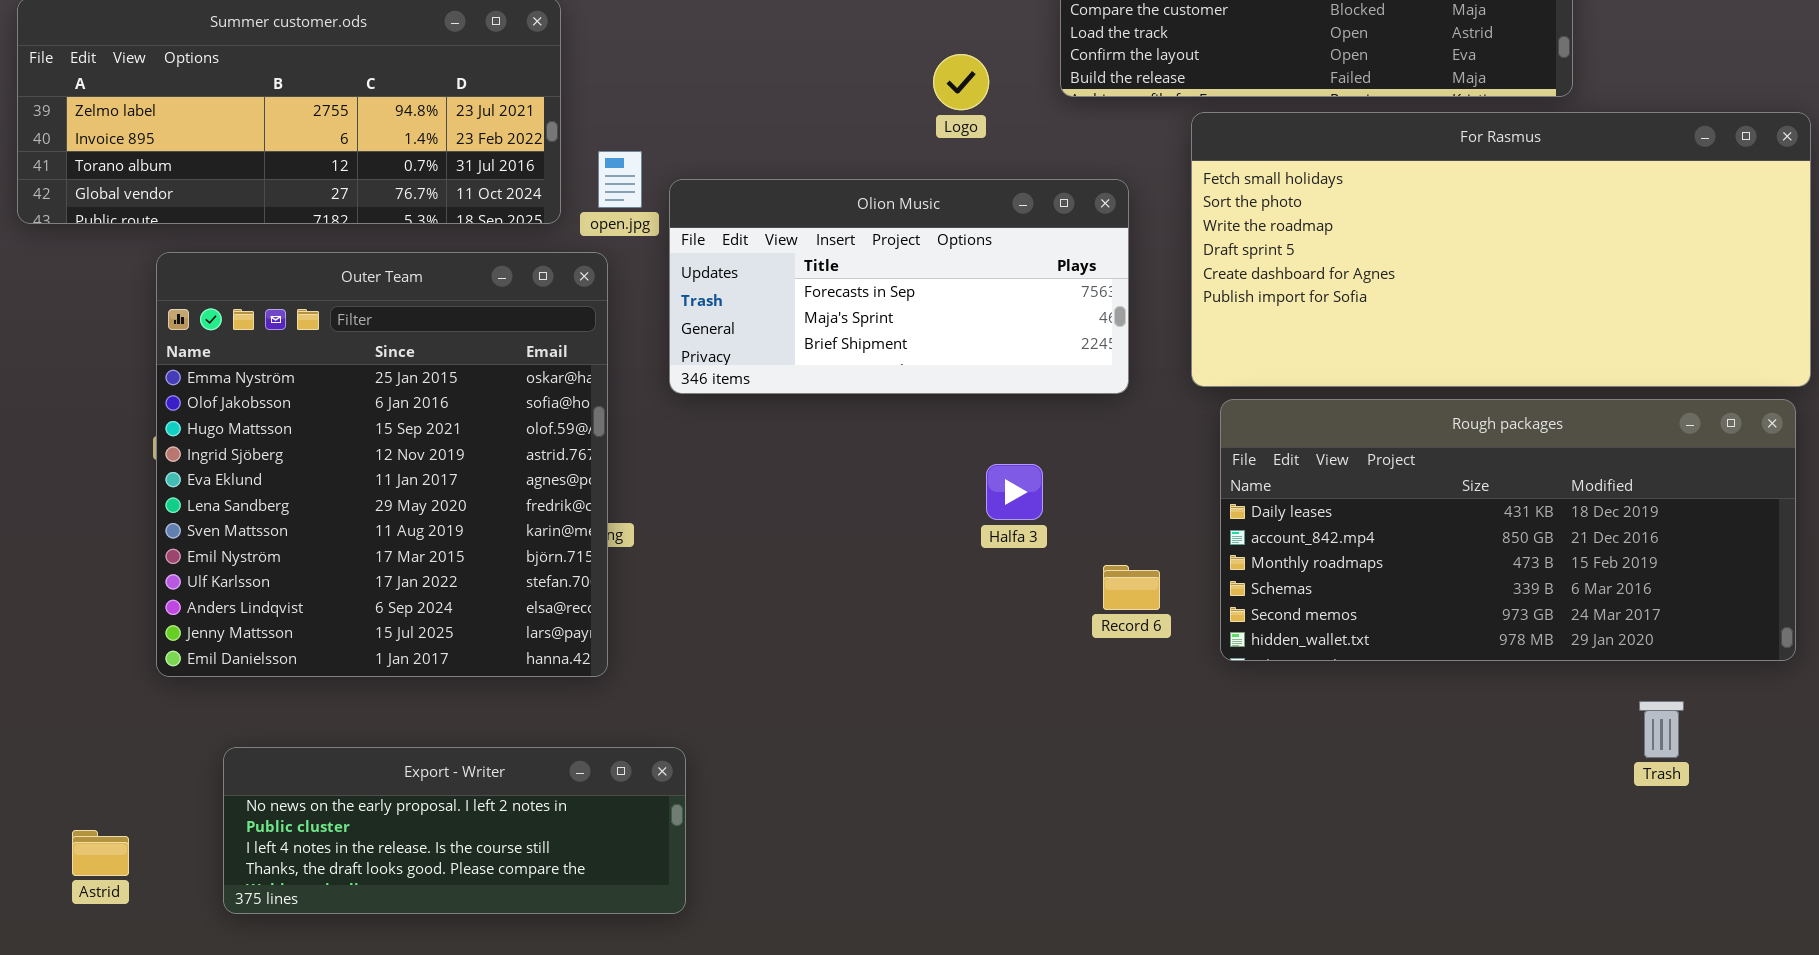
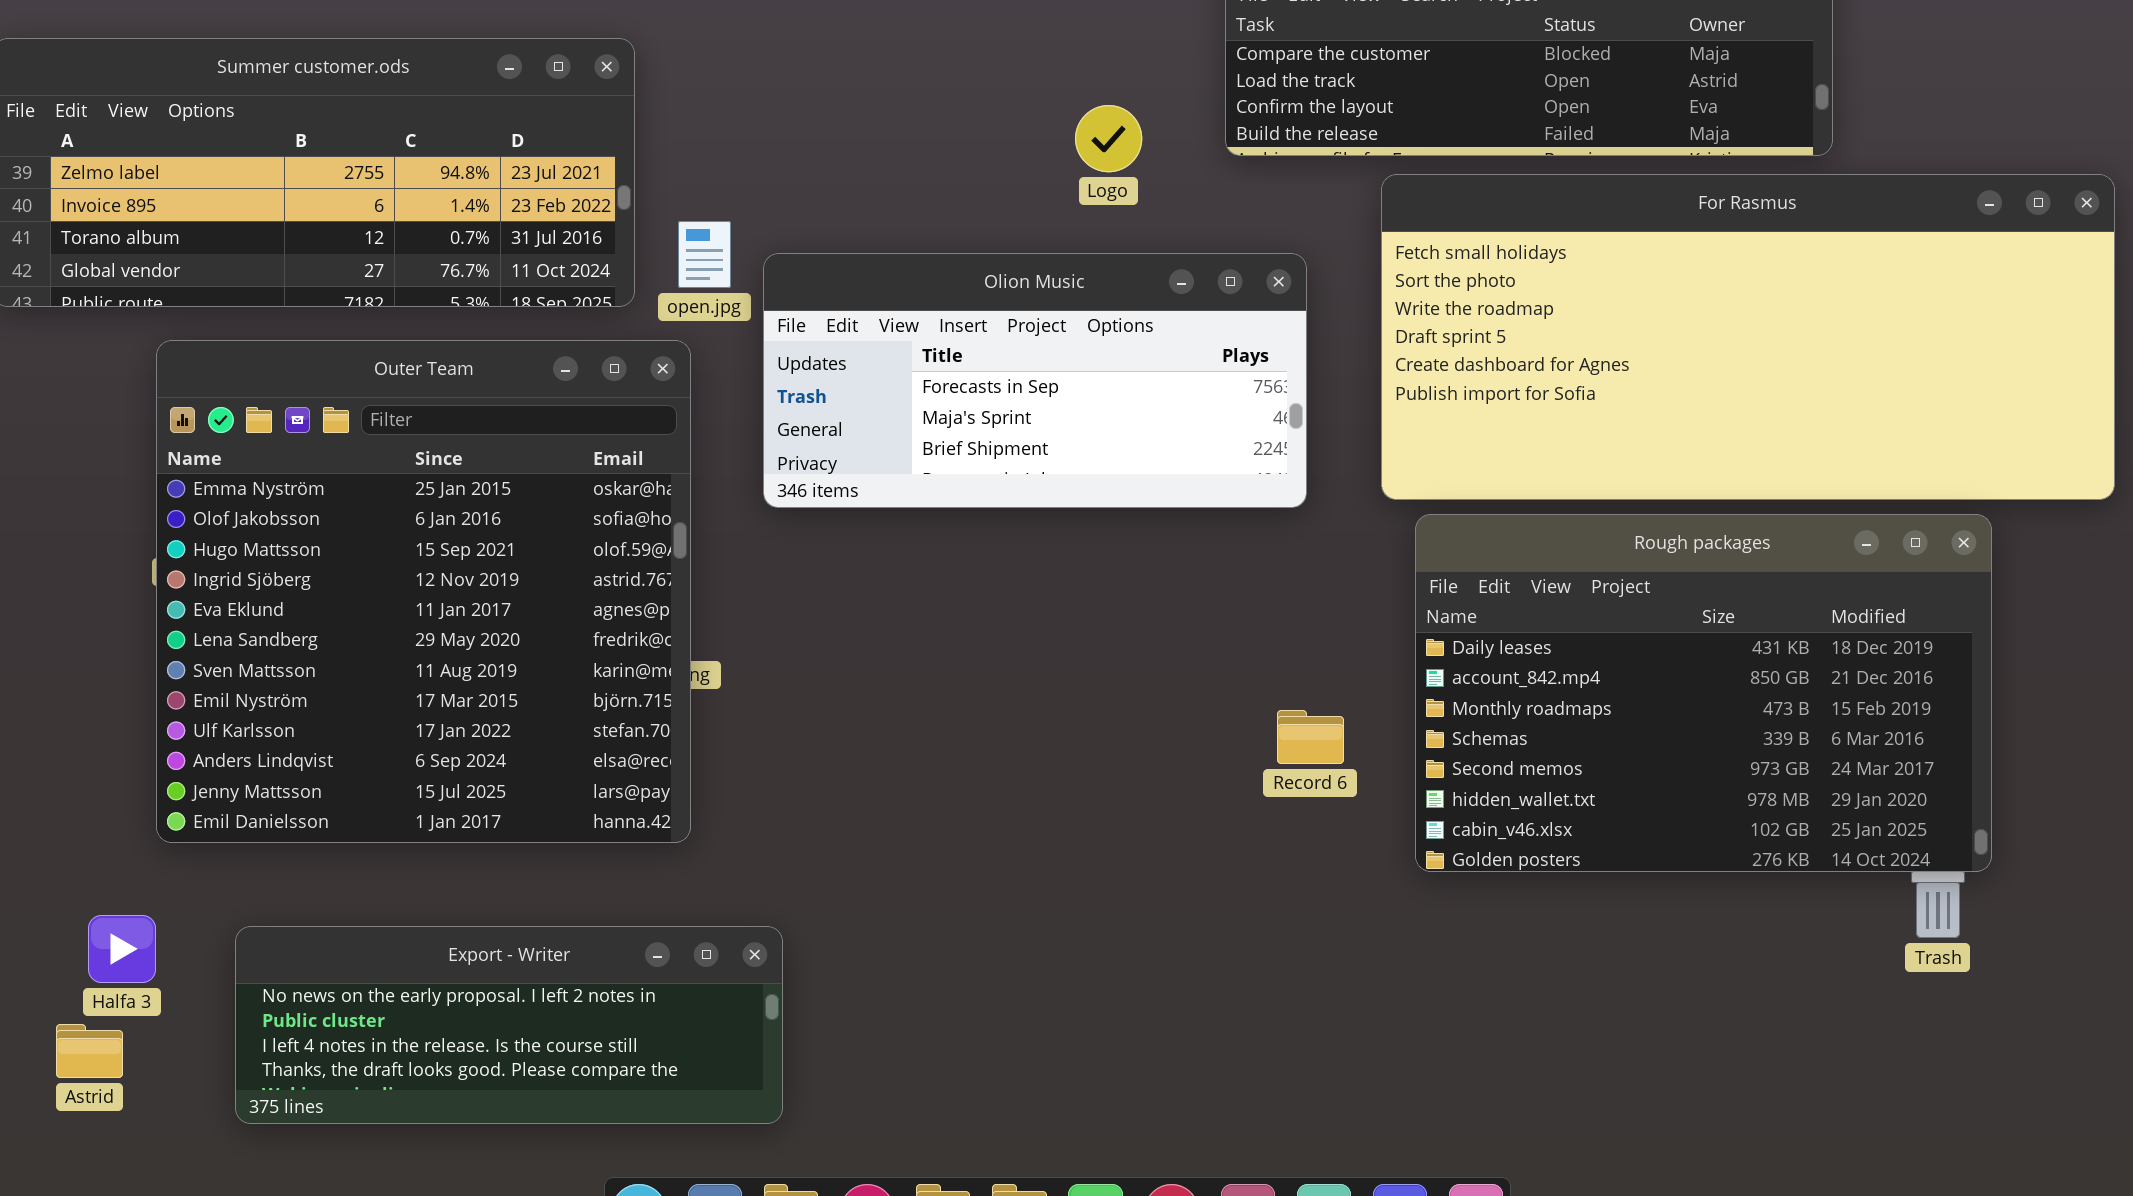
Rough packages: [1220,399,1796,661] -> [1415,514,1992,872], resized
Halfa 3: [986,464,1043,520] -> [88,915,156,983], moved

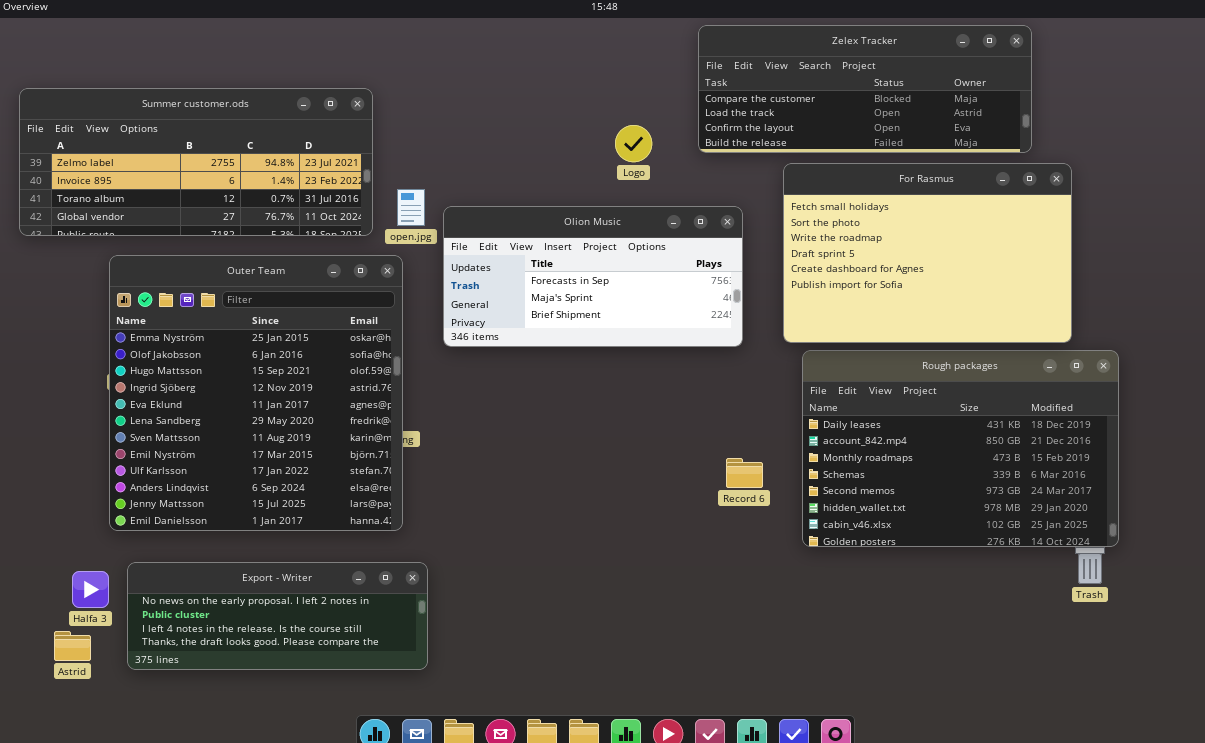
For Rasmus: [1381,174,2115,500] -> [783,163,1072,343], resized
Export - Writer: [235,926,783,1124] -> [127,562,428,670], moved

